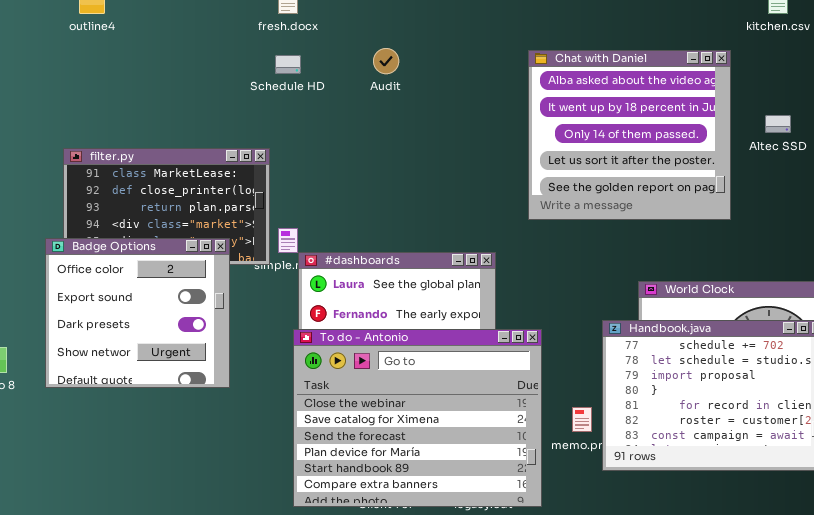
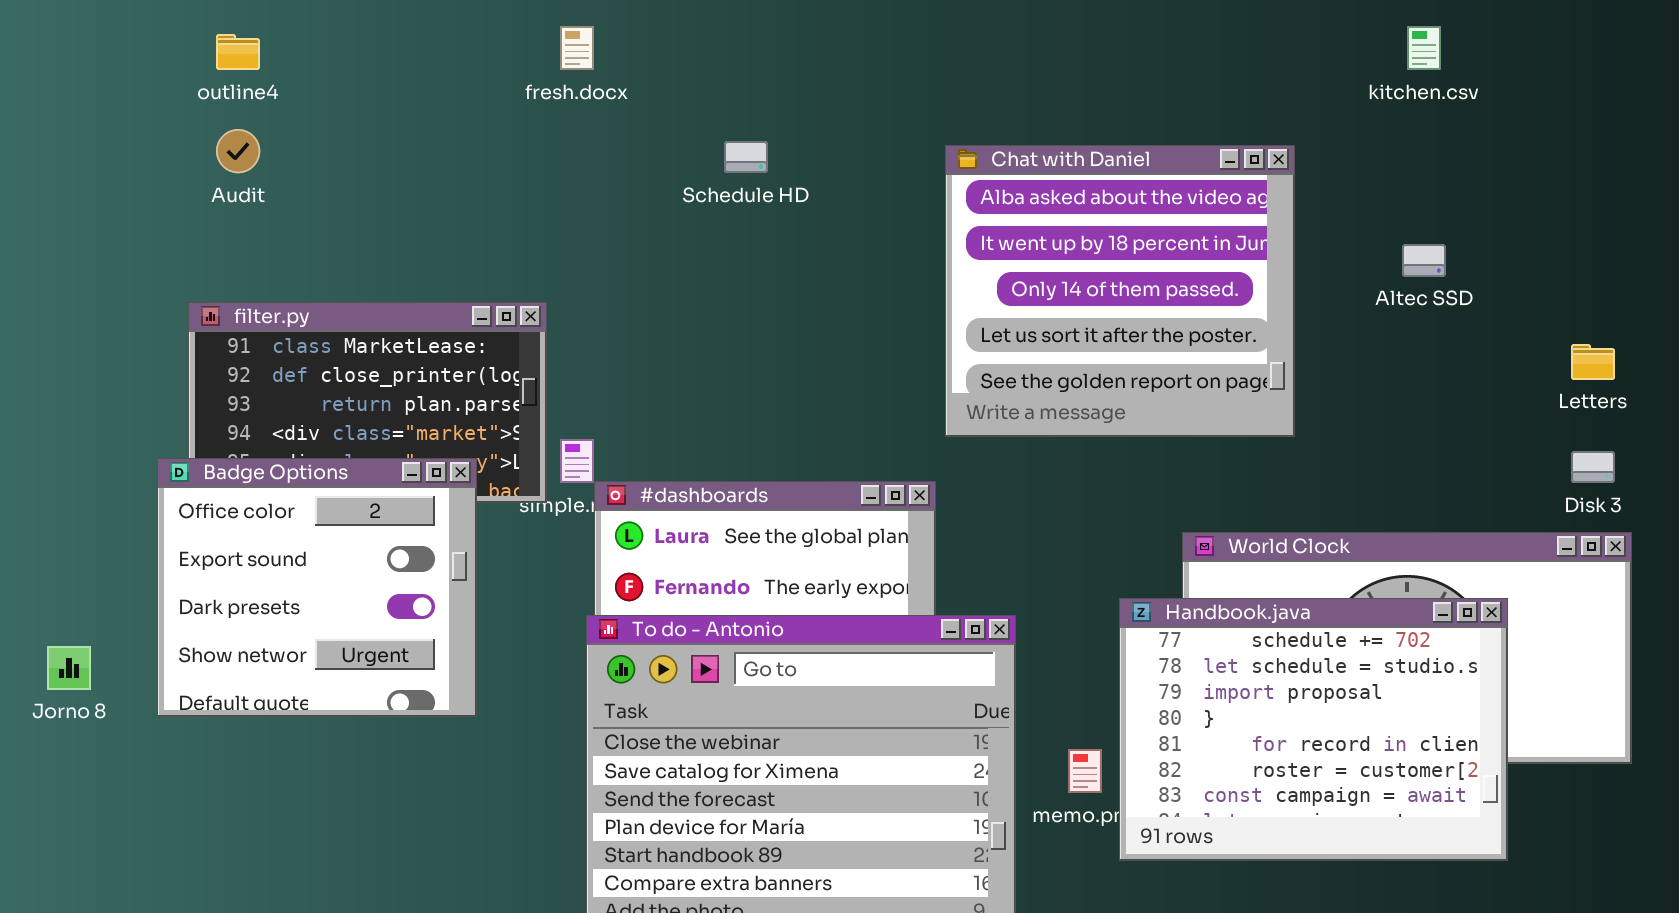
Audit: [373,48,399,74] -> [216,129,260,173], moved
Chat with Daniel: [528,50,731,220] -> [945,145,1295,437], moved
Schedule HD: [275,55,301,74] -> [724,141,768,173], moved

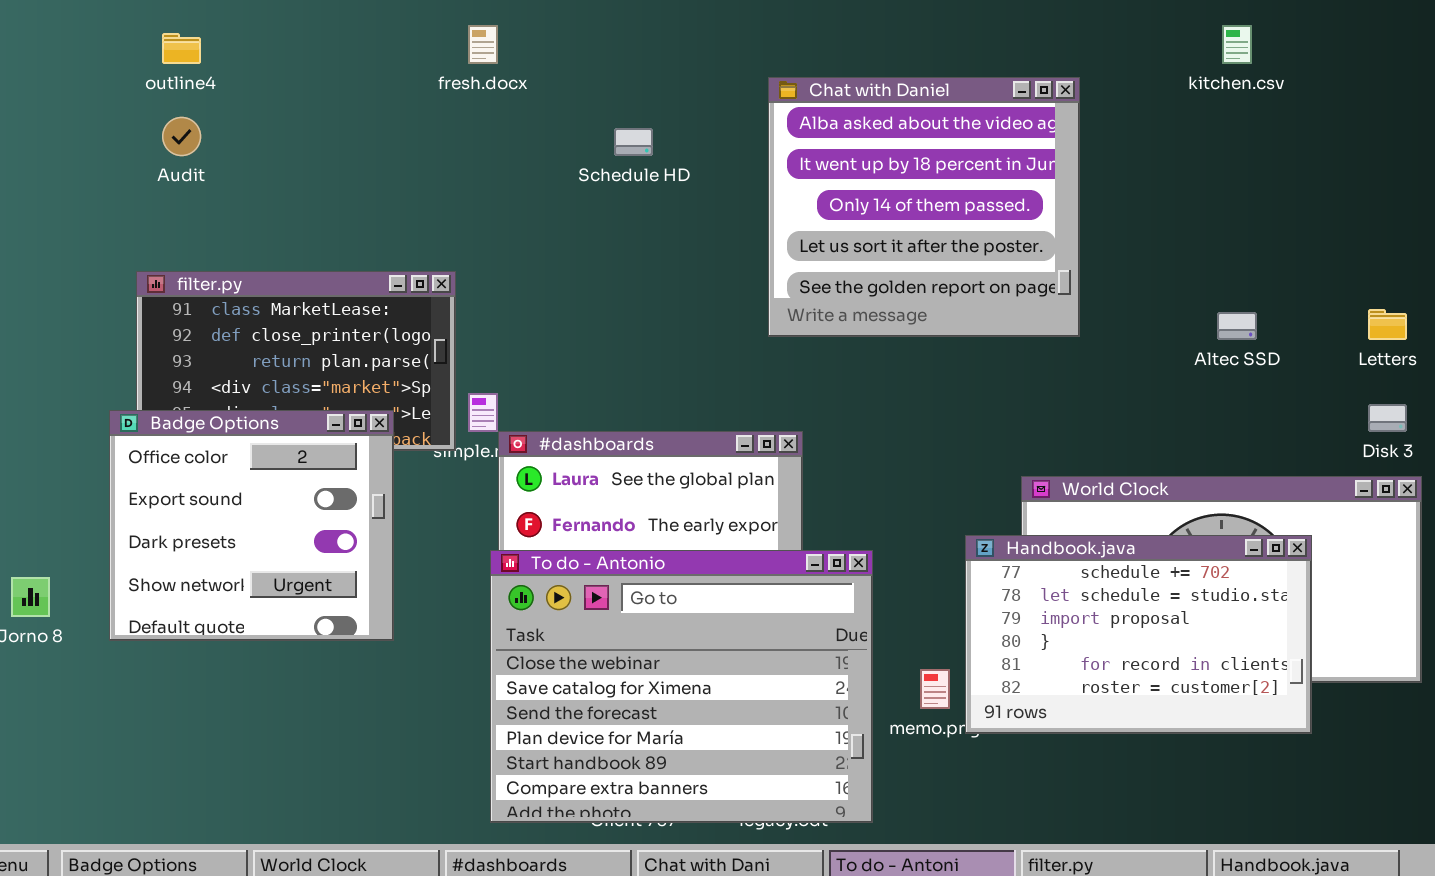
Chat with Daniel: [945,145,1295,437] -> [768,77,1080,337], moved
Altec SSD: [1402,244,1446,277] -> [1217,312,1257,340], moved
Handbook.java: [1119,598,1508,861] -> [965,535,1312,734], resized

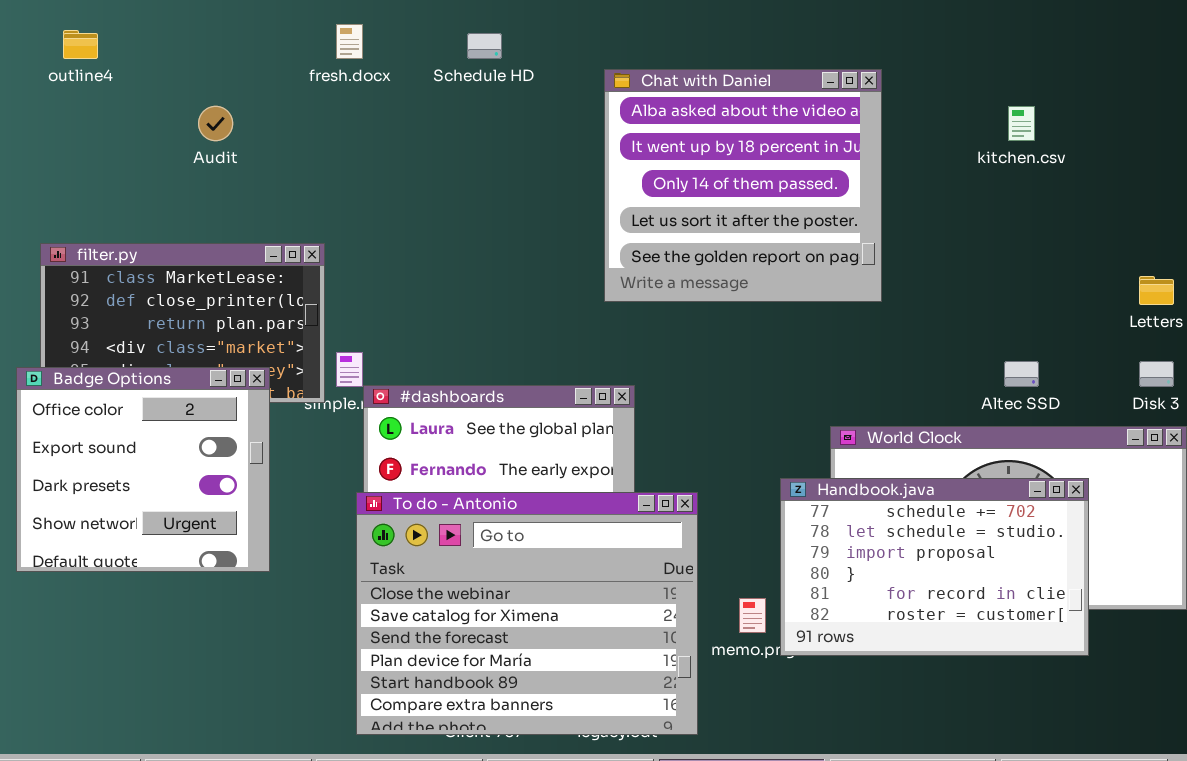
kitchen.csv: [1222,25,1252,64] -> [1008,106,1035,141], moved
Audit: [162,117,201,156] -> [198,106,233,141], moved
Schedule HD: [614,128,653,156] -> [467,33,502,59], moved
Altec SSD: [1217,312,1257,340] -> [1004,361,1039,387], moved

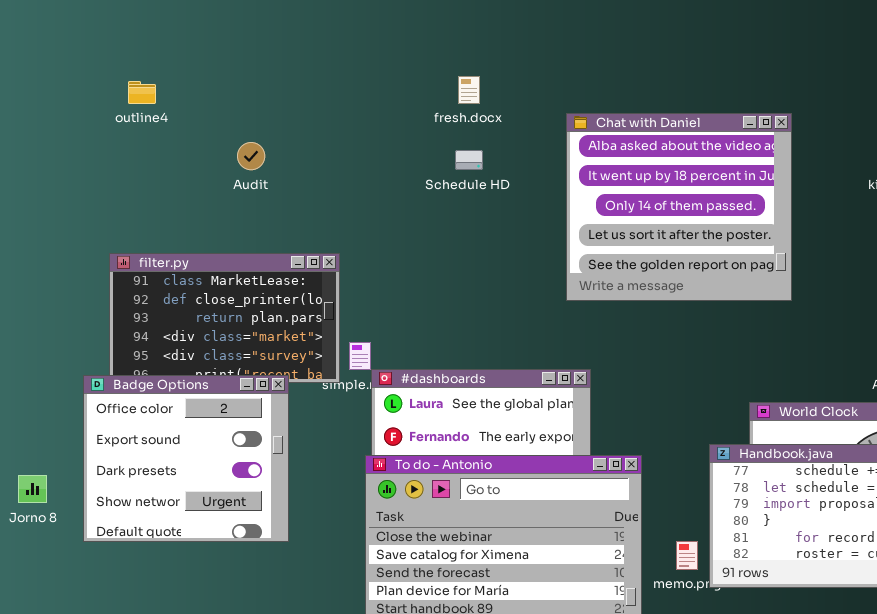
fresh.docx: [336,24,363,59] -> [458,76,480,104], moved
Schedule HD: [467,33,502,59] -> [455,150,483,170], moved
Badge Options: [16,367,270,572] -> [83,375,289,542], moved

